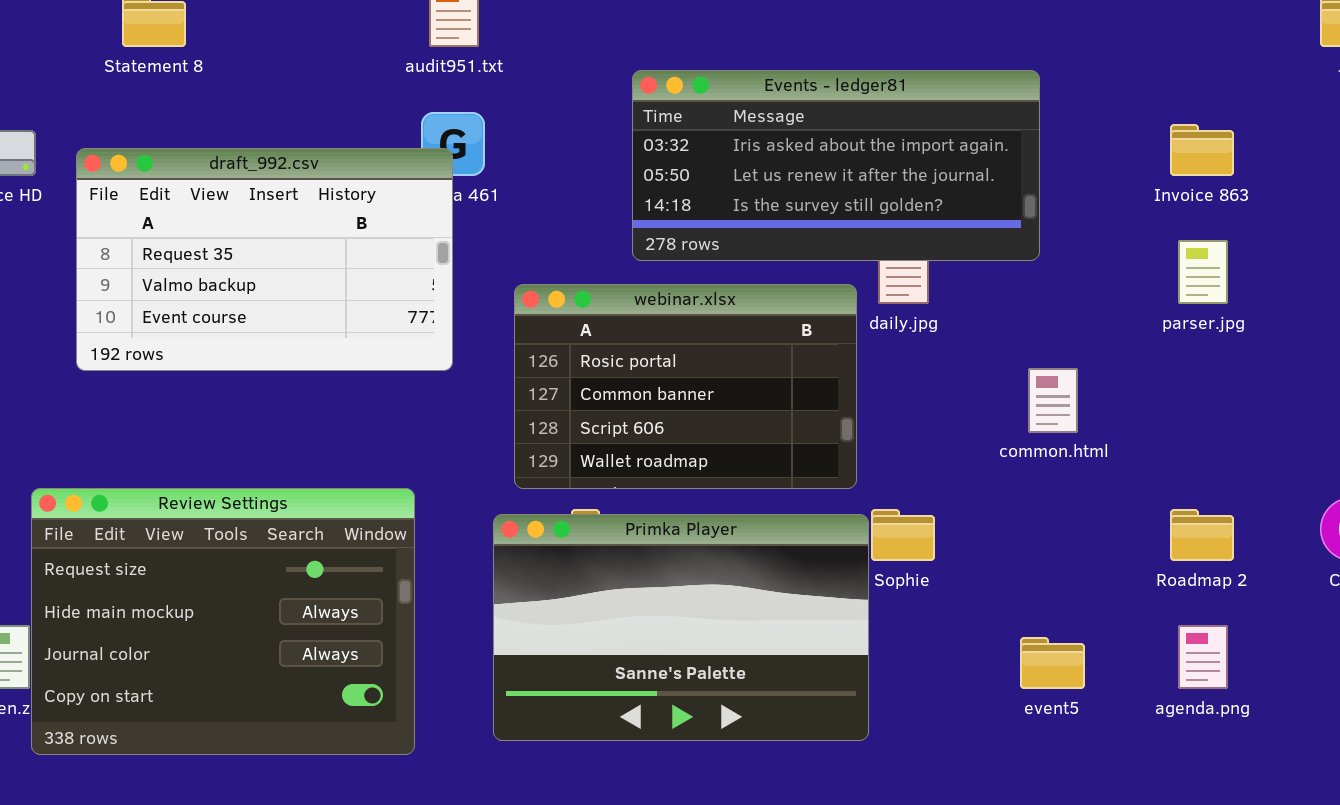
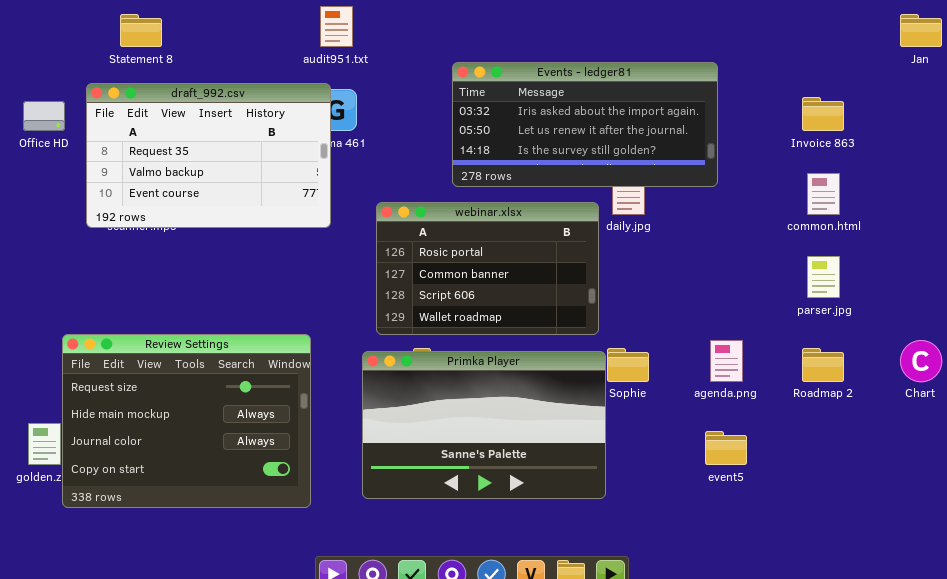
draft_992.csv: [76,148,453,371] -> [86,83,331,228], moved
parser.jpg: [1178,240,1228,304] -> [807,256,840,298], moved
common.html: [1028,368,1078,433] -> [807,173,840,215], moved
agenda.png: [1178,625,1228,689] -> [710,340,743,382], moved

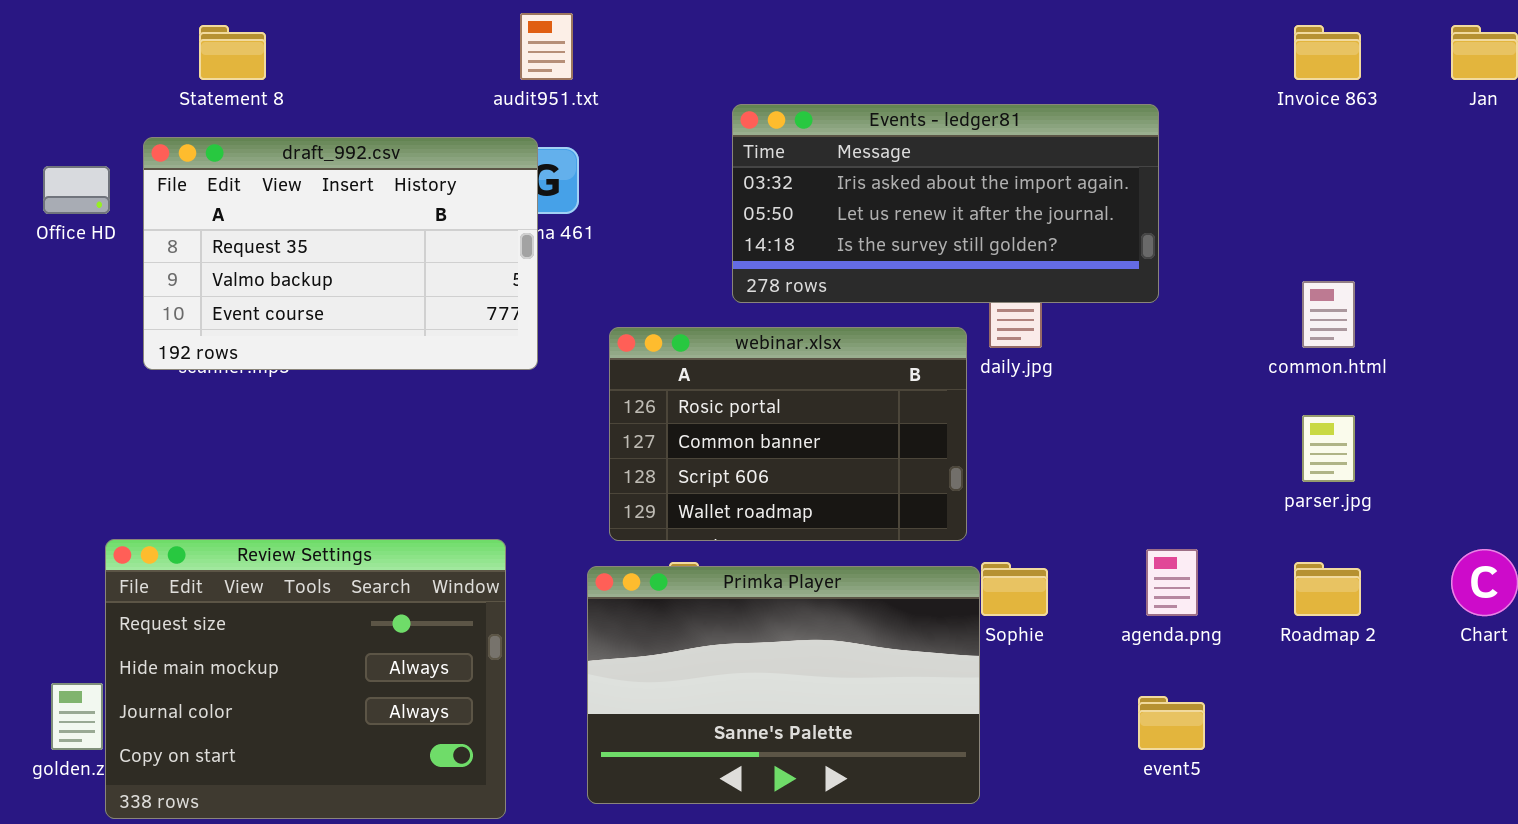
Invoice 863: [802,97,844,131] -> [1294,25,1361,80], moved

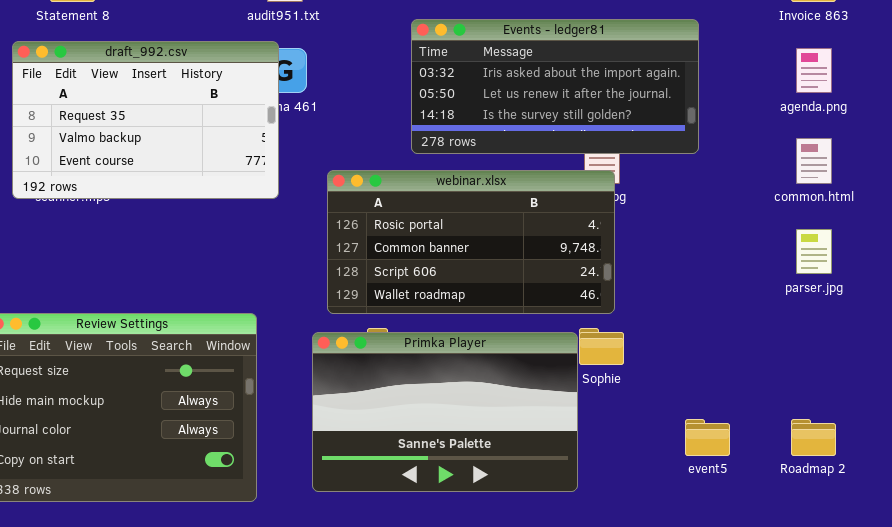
webinar.xlsx: [609,327,967,541] -> [327,170,615,314], resized
agenda.png: [1146,549,1198,616] -> [796,48,832,93], moved
Roadmap 2: [1294,562,1361,616] -> [791,419,836,456], moved

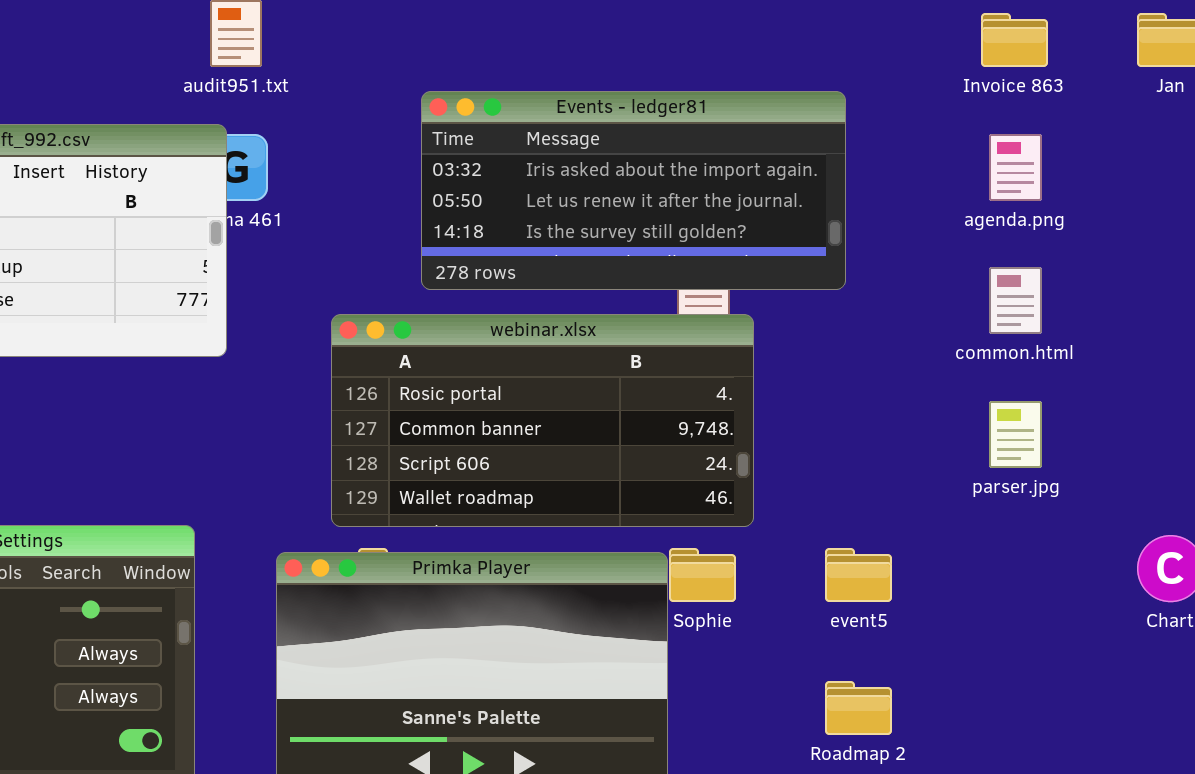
webinar.xlsx: [327,170,615,314] -> [331,314,754,527], moved
event5: [685,419,730,456] -> [825,548,892,602], moved
Roadmap 2: [791,419,836,456] -> [825,681,892,735], moved

